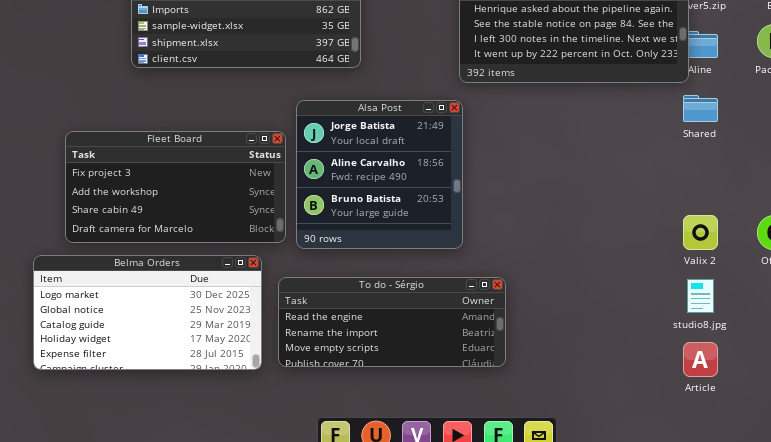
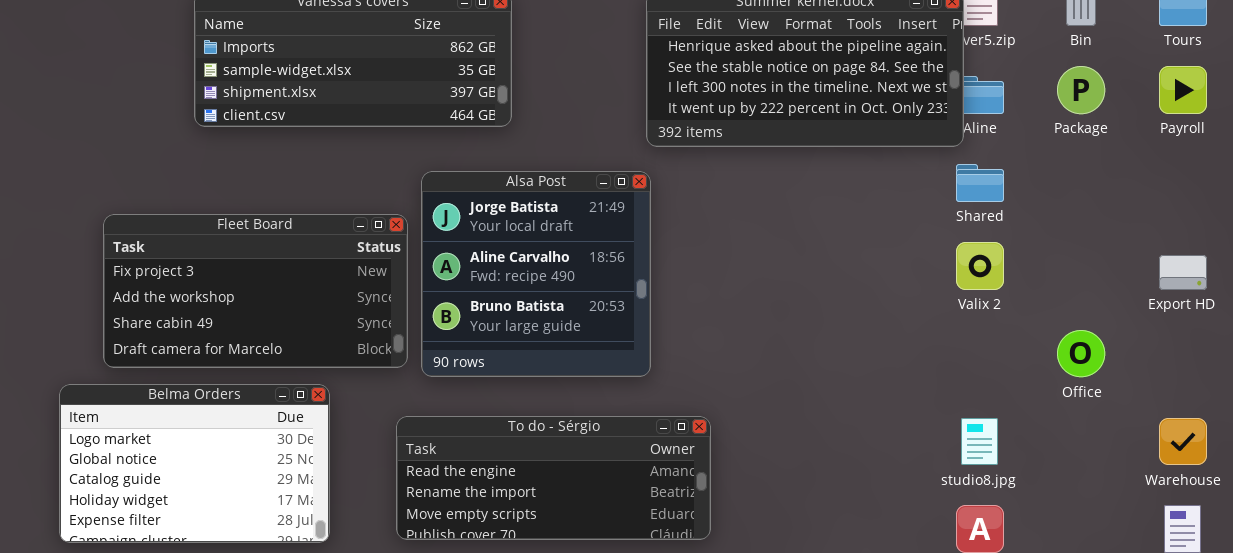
Valix 2: [683,215,718,250] -> [956,242,1004,290], moved
Belma Orders: [33,255,262,370] -> [59,384,330,543], resized

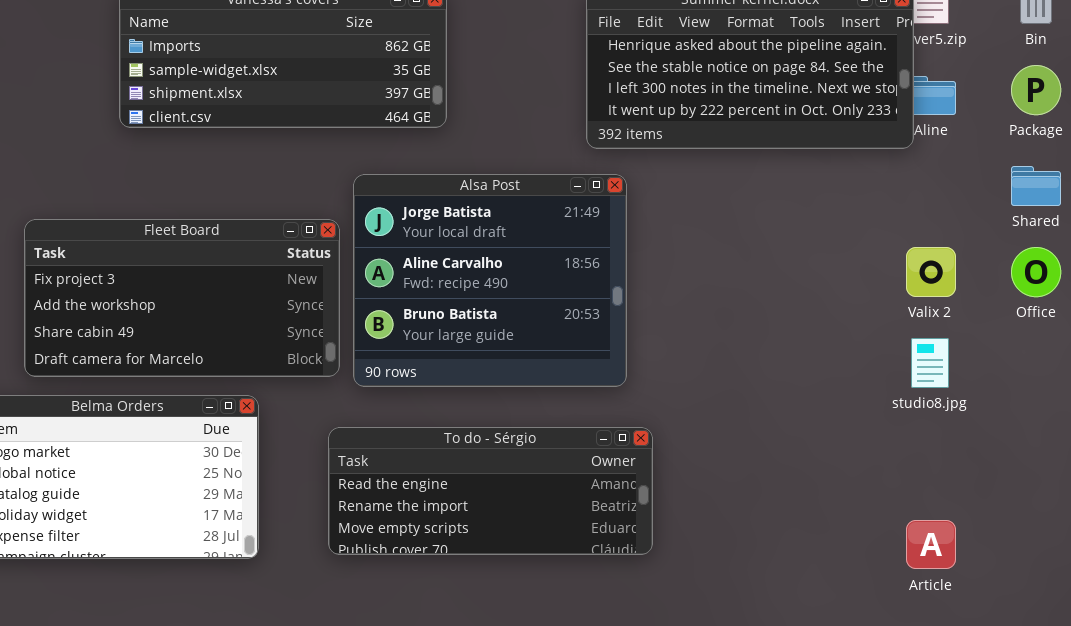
Shared: [956,164,1004,202] -> [1011,166,1061,206], moved
Alsa Post: [421,171,651,377] -> [353,174,627,387], resized
Office: [1057,330,1105,377] -> [1011,247,1061,297], moved
studio8.jpg: [961,418,998,465] -> [911,338,949,388], moved

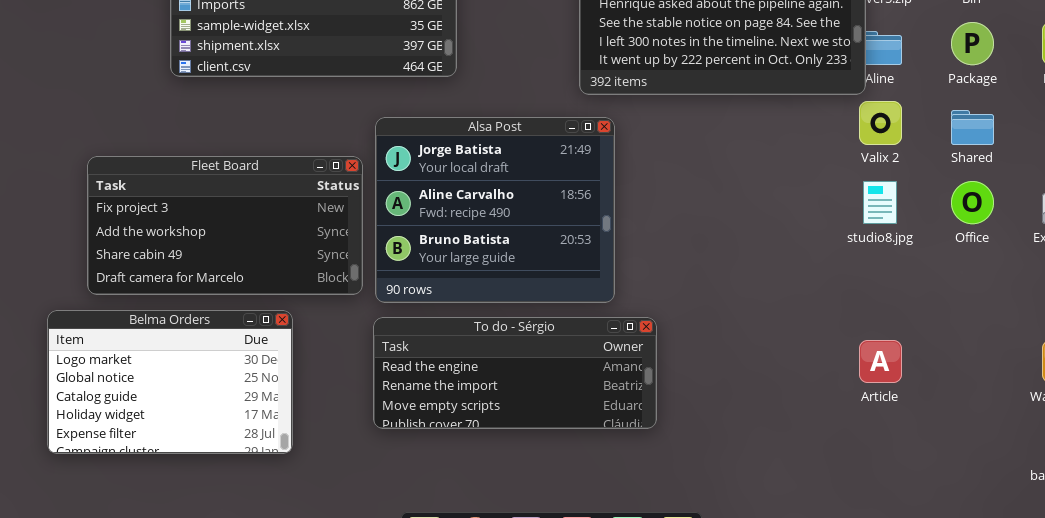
Valix 2: [906,247,956,297] -> [859,101,902,145], moved
studio8.jpg: [911,338,949,388] -> [863,181,897,224], moved
To do - Sérgio: [328,427,653,555] -> [373,317,657,429], moved
Article: [906,520,956,569] -> [859,340,902,383], moved

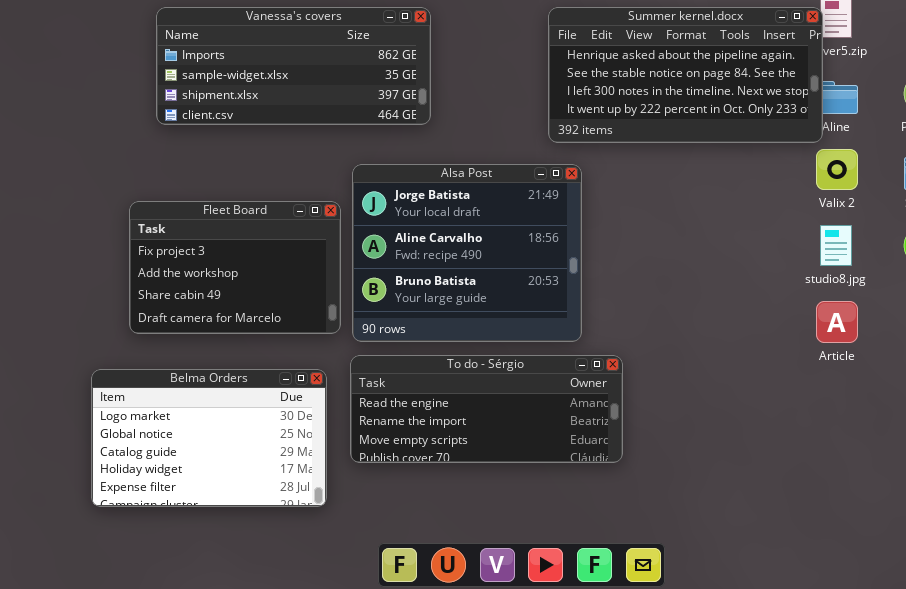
Fleet Board: [87,156,363,295] -> [129,201,341,334], resized
Belma Orders: [47,310,293,454] -> [91,369,327,507], moved
Article: [859,340,902,383] -> [816,301,858,343], moved

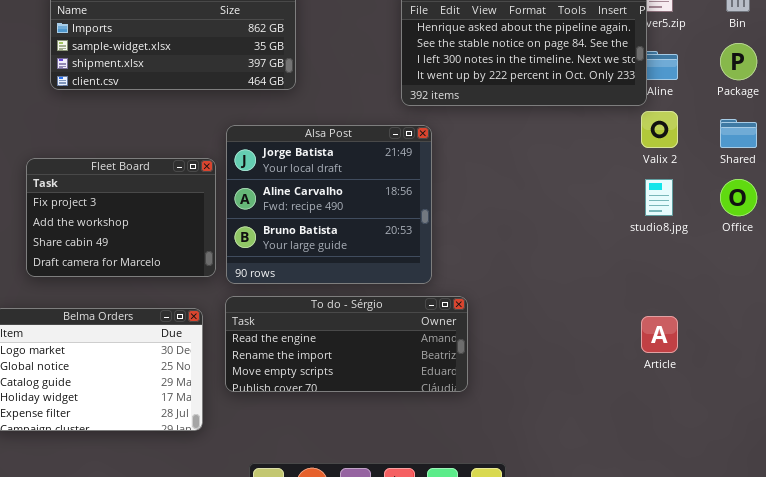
Article: [816,301,858,343] -> [641,316,678,353], moved

